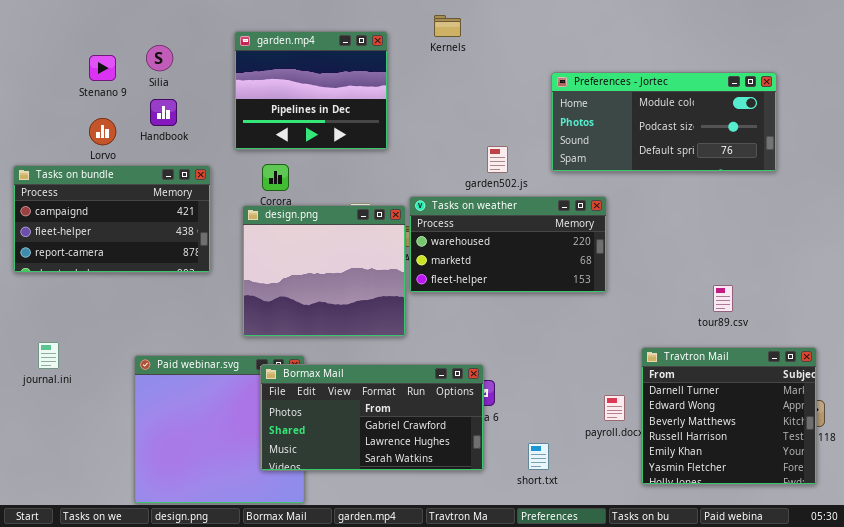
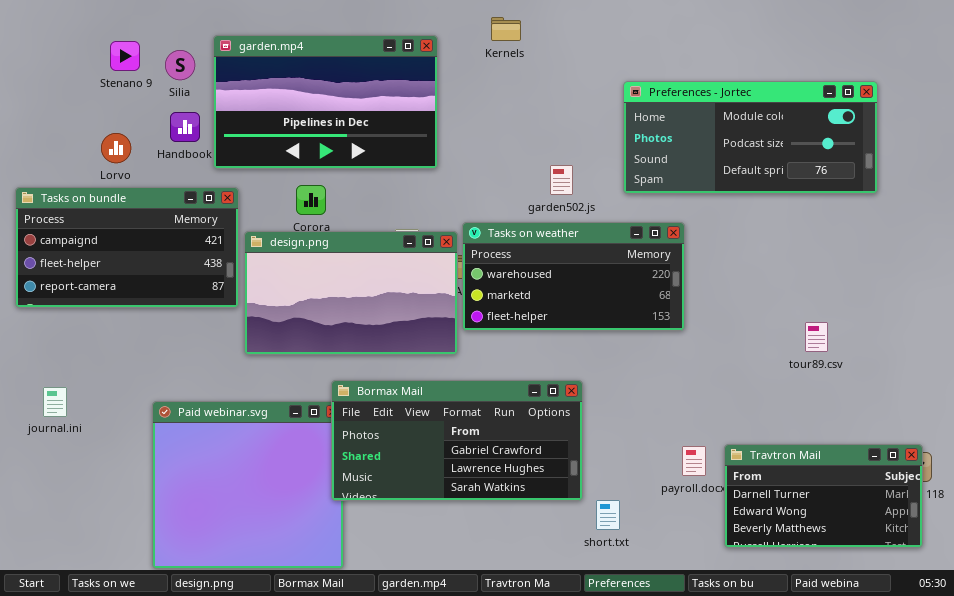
garden.mp4: [234,31,388,150] -> [213,35,438,169], resized
Stenano 9: [89,55,116,81] -> [110,41,140,71], moved
design.png: [242,205,406,337] -> [244,231,458,355], resized
Travtron Mail: [641,347,817,485] -> [724,444,923,548], resized
Bormax Mail: [260,364,484,471] -> [331,380,583,501], moved

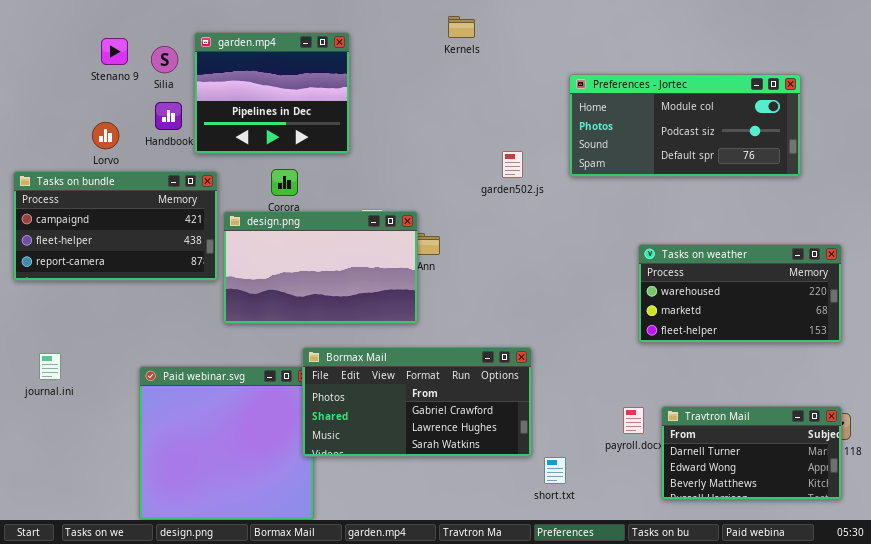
garden.mp4: [213,35,438,169] -> [194,32,350,154], resized
Tasks on weather: [462,222,685,331] -> [638,244,842,343], moved

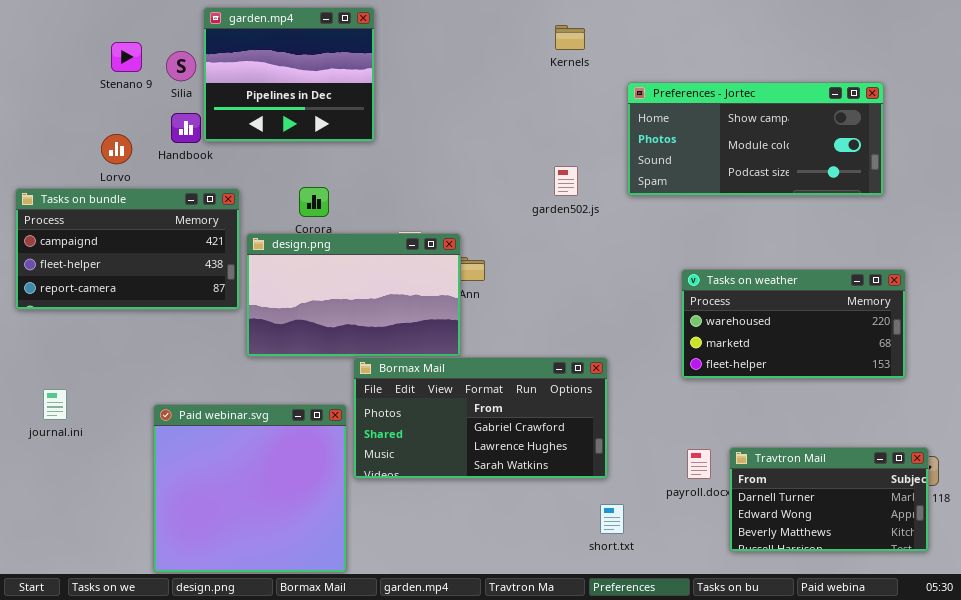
Kernels: [448,16,475,38] -> [555,25,585,50], moved
garden.mp4: [194,32,350,154] -> [203,7,375,142], moved
Preferences - Jortec: [569,74,801,177] -> [627,82,884,196], scrolled up 1 row
Tasks on weather: [638,244,842,343] -> [681,269,906,379], moved
Bormax Mail: [302,347,532,457] -> [353,357,608,479], moved

